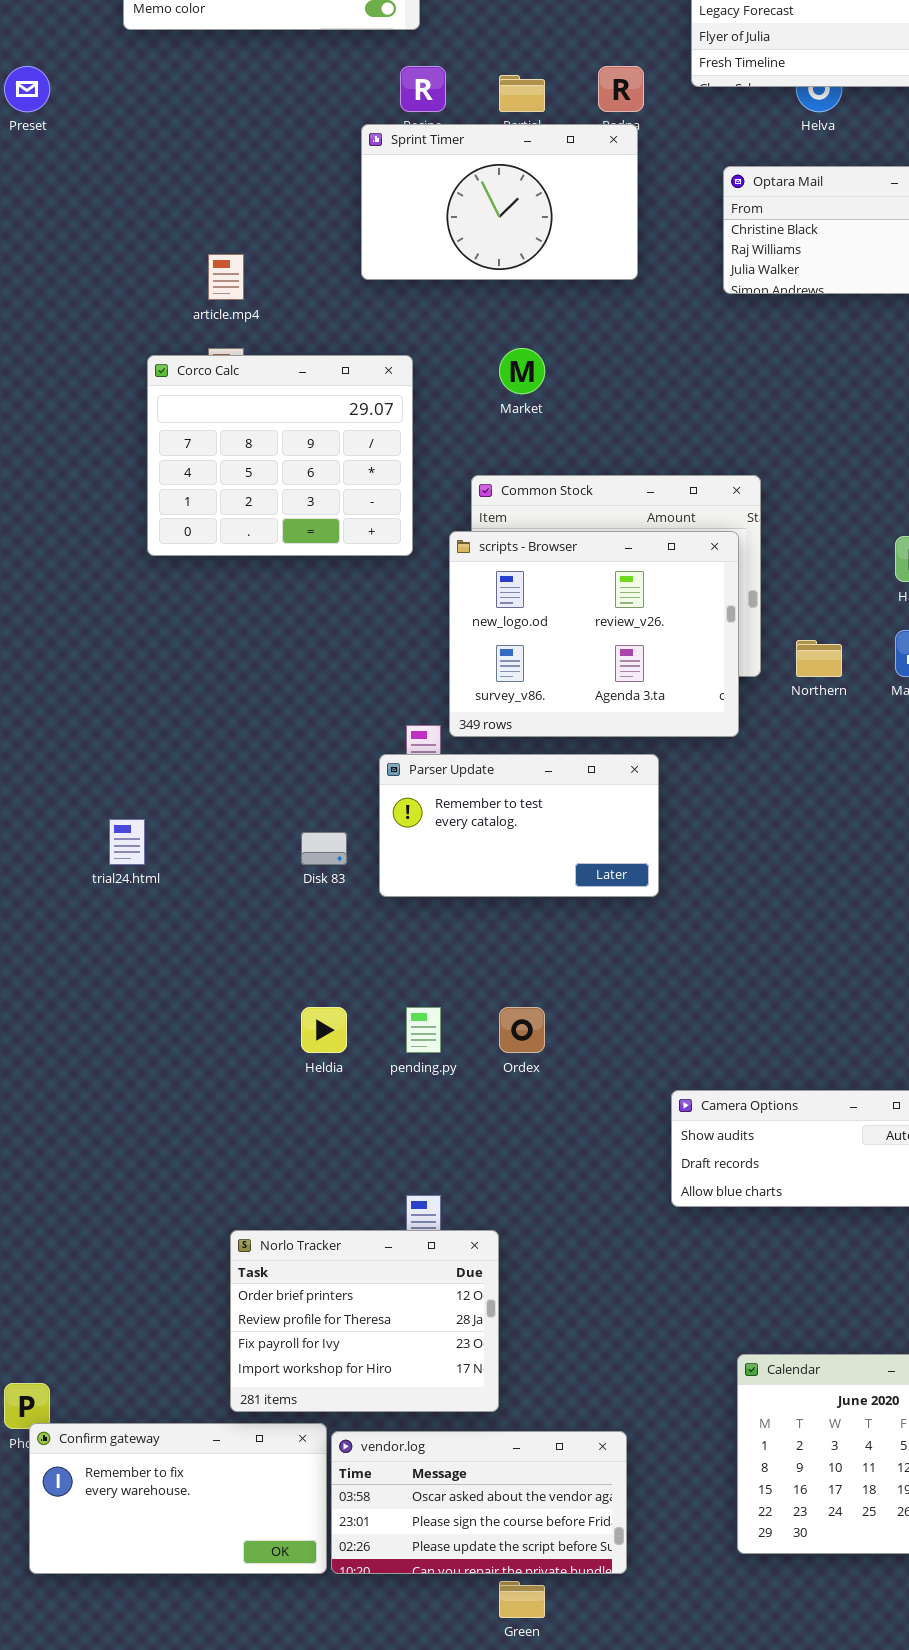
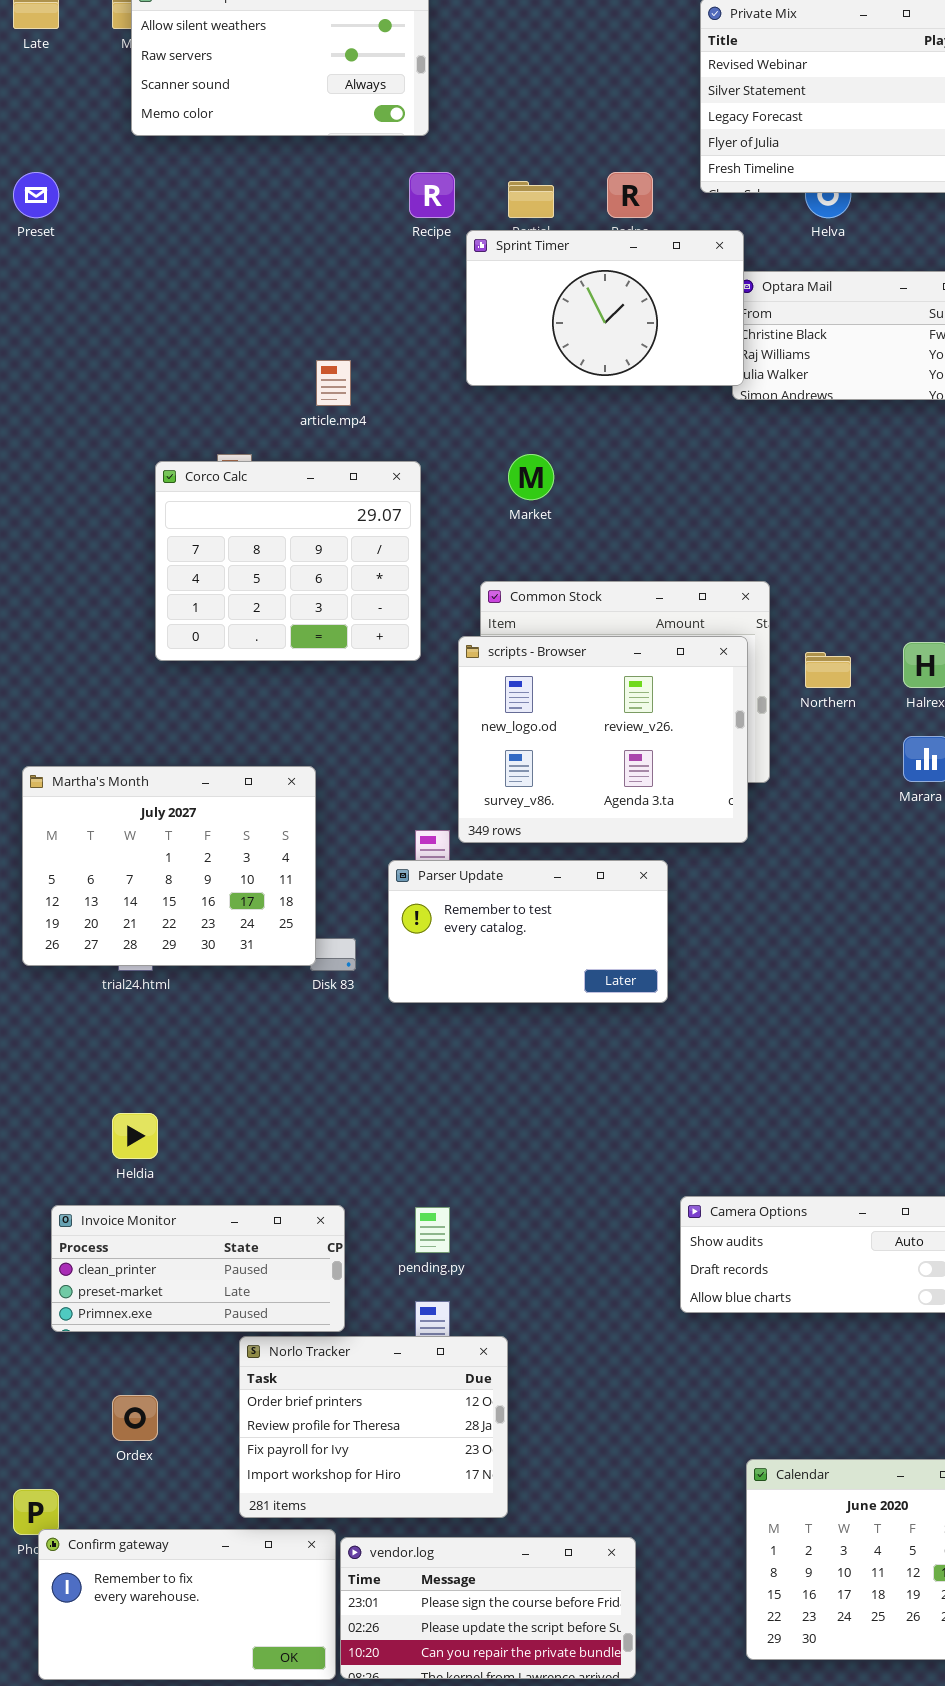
Sprint Timer: [361,124,638,280] -> [466,230,744,386], moved
article.mp4: [208,254,244,300] -> [316,360,351,406], moved
Northern: [796,640,842,677] -> [805,652,851,688], moved
Martha's Month: none -> [22,766,316,966], opened
Heldia: [301,1007,347,1053] -> [112,1113,158,1159], moved
pending.py: [406,1007,441,1053] -> [415,1207,450,1253], moved
Ordex: [499,1007,545,1053] -> [112,1395,158,1441], moved
Invoice Monitor: none -> [51,1205,345,1332], opened
vendor.log: [331,1431,627,1574] -> [340,1537,636,1679], scrolled down 1 row

